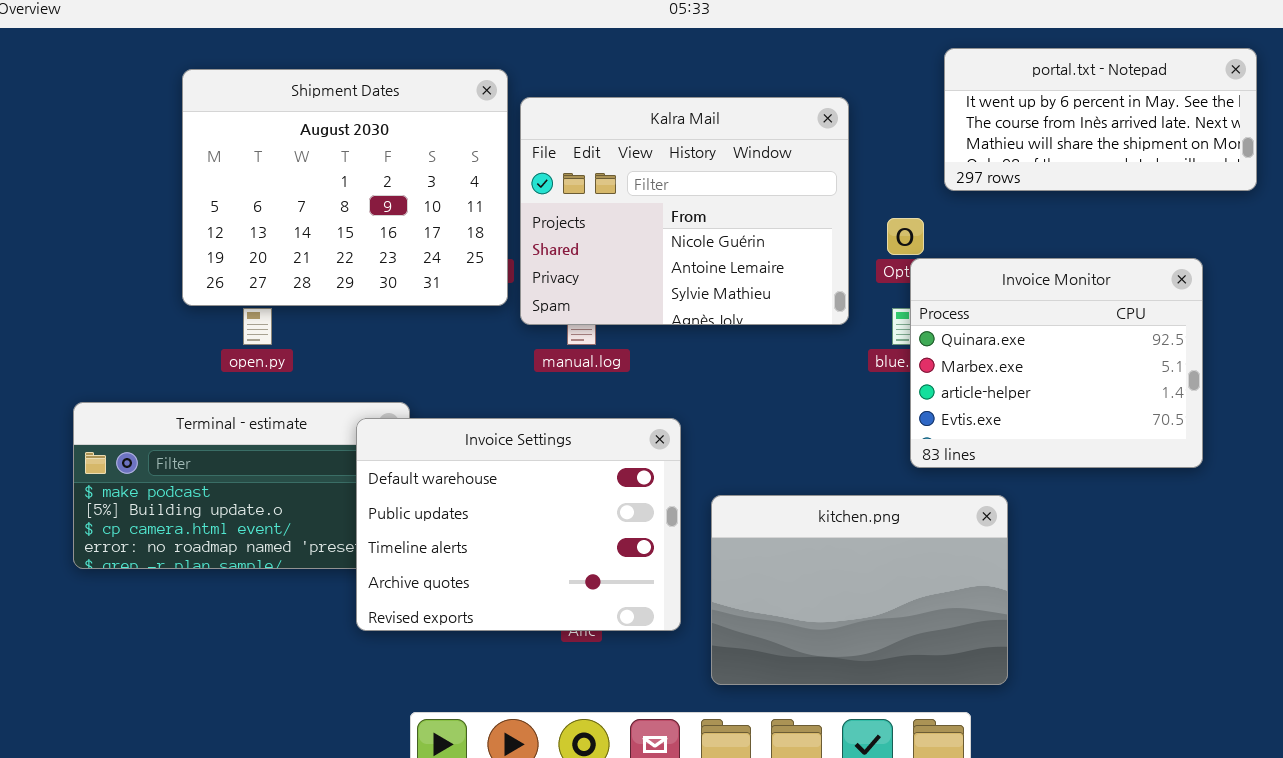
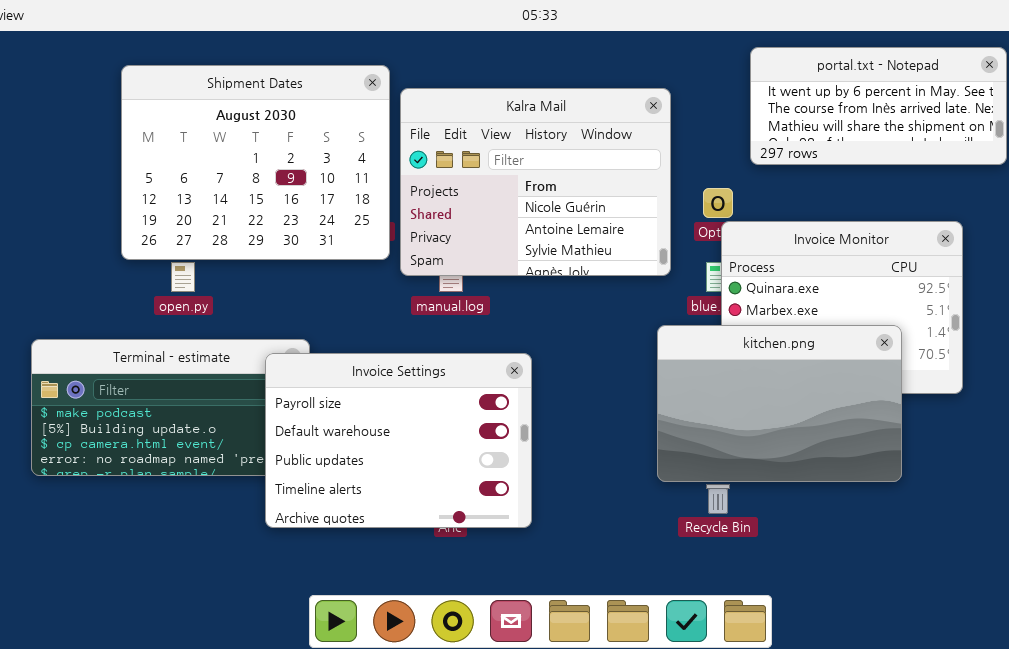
Invoice Settings: [356,418,681,631] -> [265,353,532,528], scrolled up 1 row
kitchen.png: [711,495,1008,685] -> [657,325,902,482], moved

